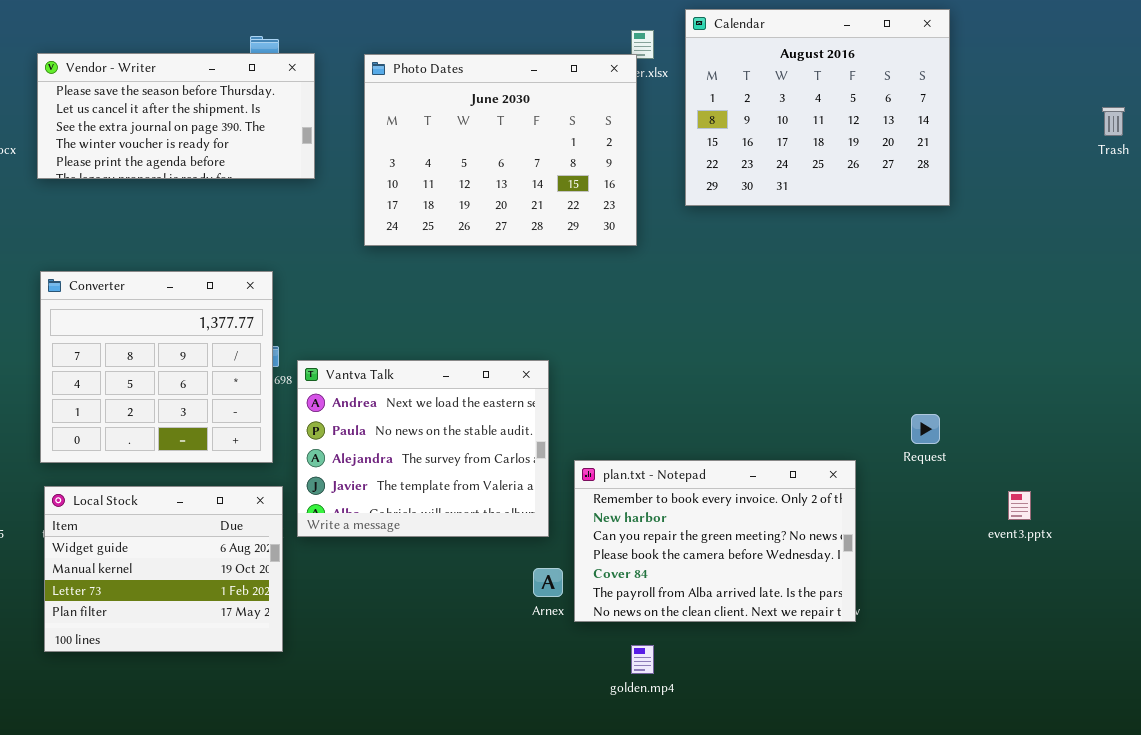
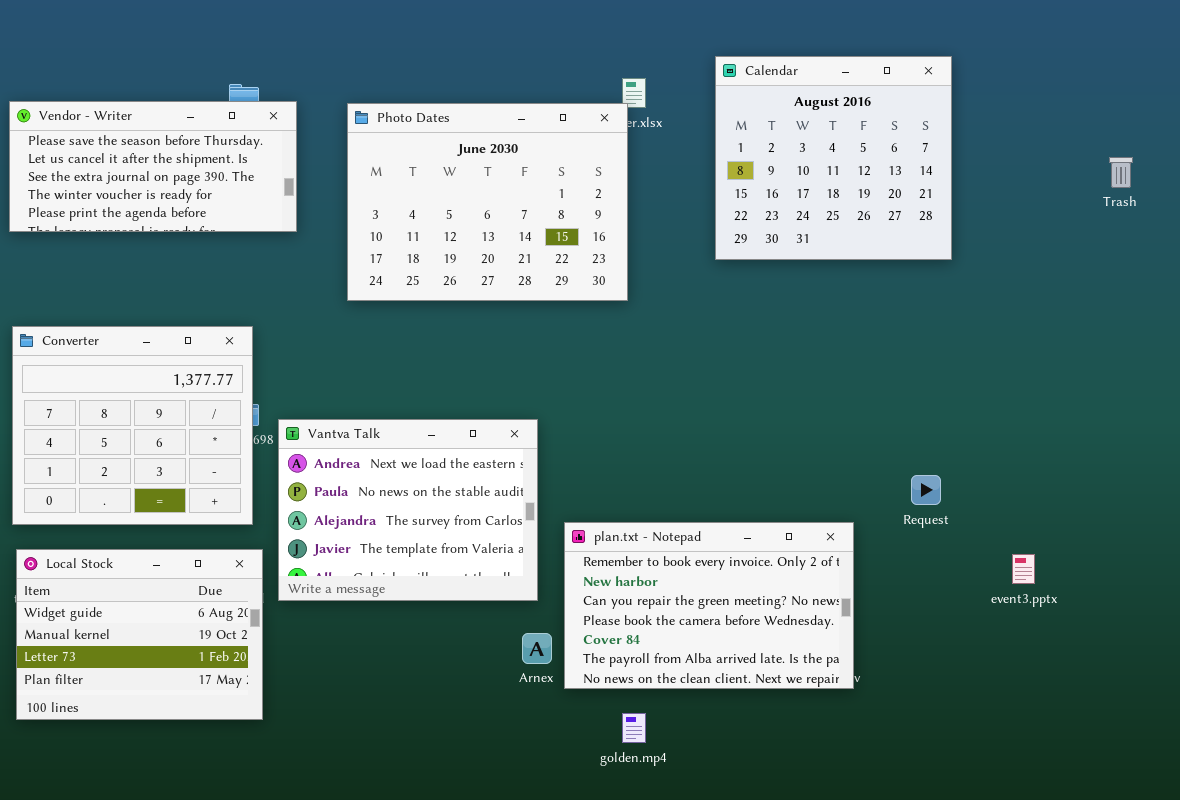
Calendar: [685,9,950,206] -> [715,56,952,260], resized

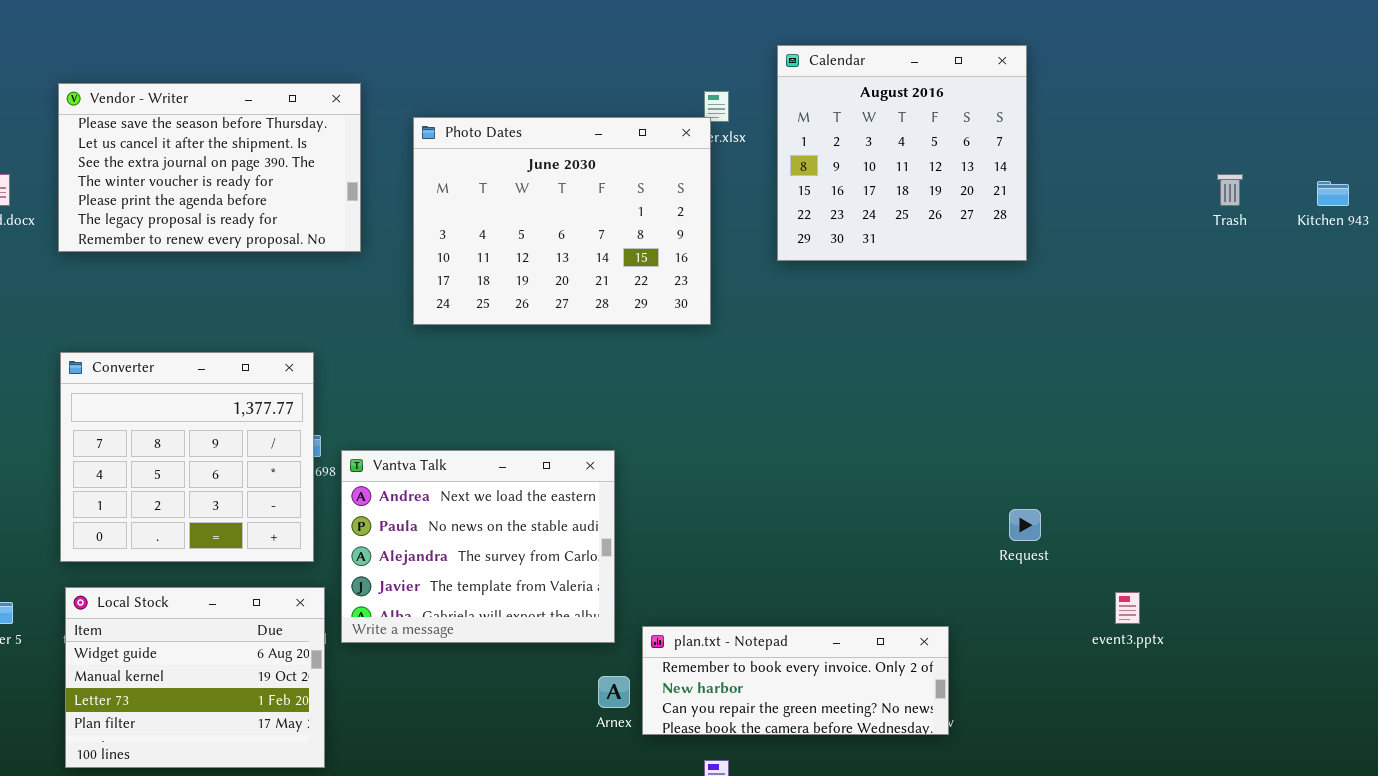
Calendar: [715,56,952,260] -> [777,45,1027,261], moved
Vendor - Writer: [9,101,297,232] -> [58,83,361,252], resized
plan.txt - Notepad: [564,522,854,689] -> [642,626,949,735], resized

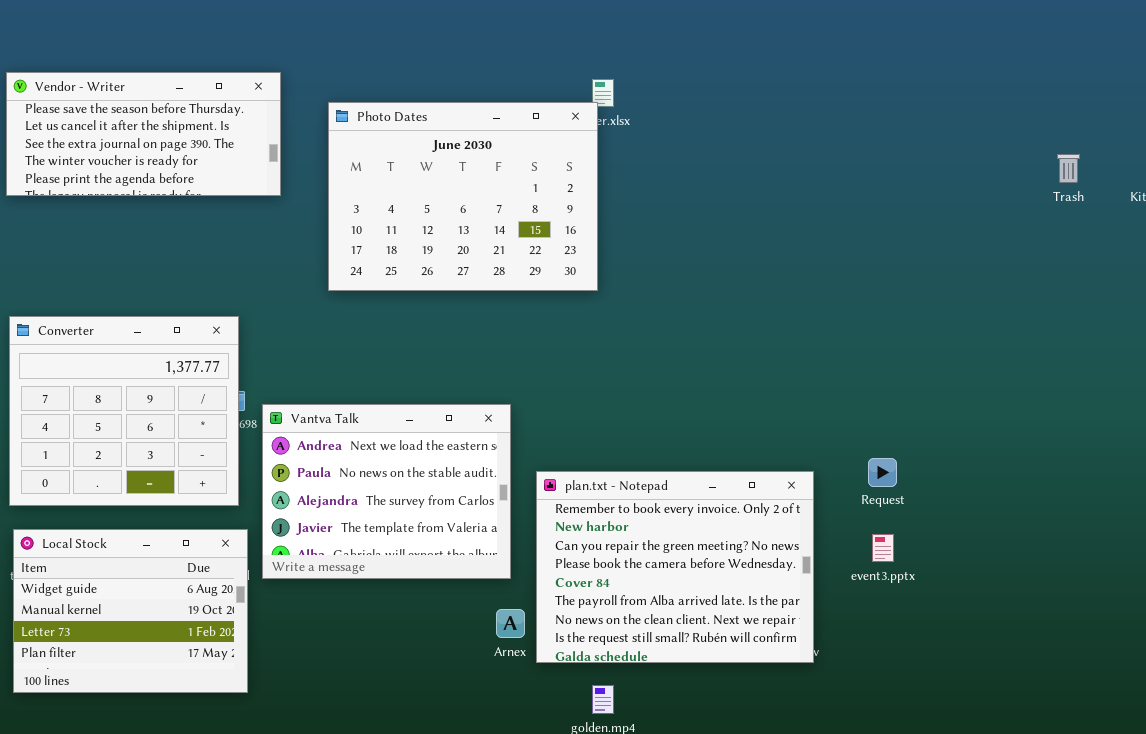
Calendar: [777,45,1027,261] -> none, closed
Vendor - Writer: [58,83,361,252] -> [6,72,281,196], resized
event3.pptx: [1115,592,1140,624] -> [872,534,894,562], moved
plan.txt - Notepad: [642,626,949,735] -> [536,471,814,663], resized

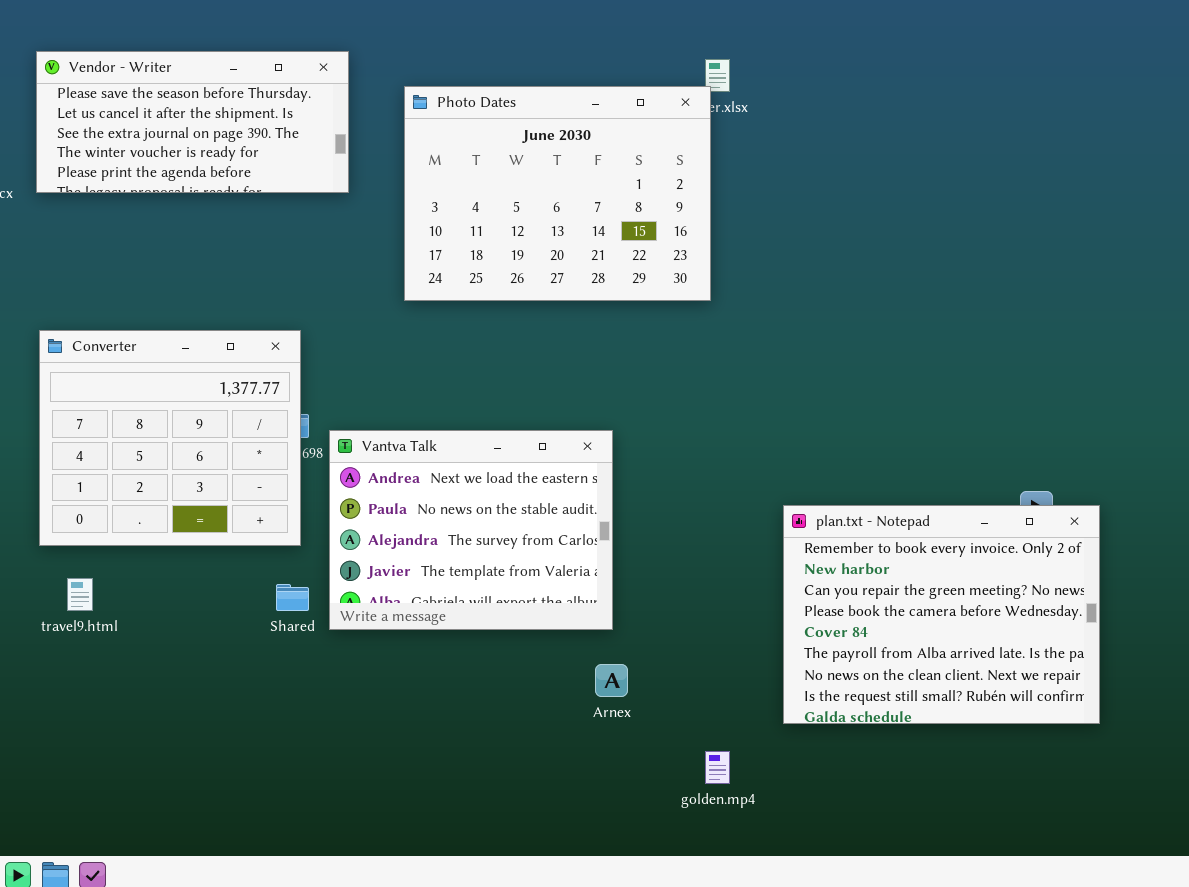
plan.txt - Notepad: [536,471,814,663] -> [783,505,1100,724], moved
Local Stock: [13,529,248,693] -> none, closed

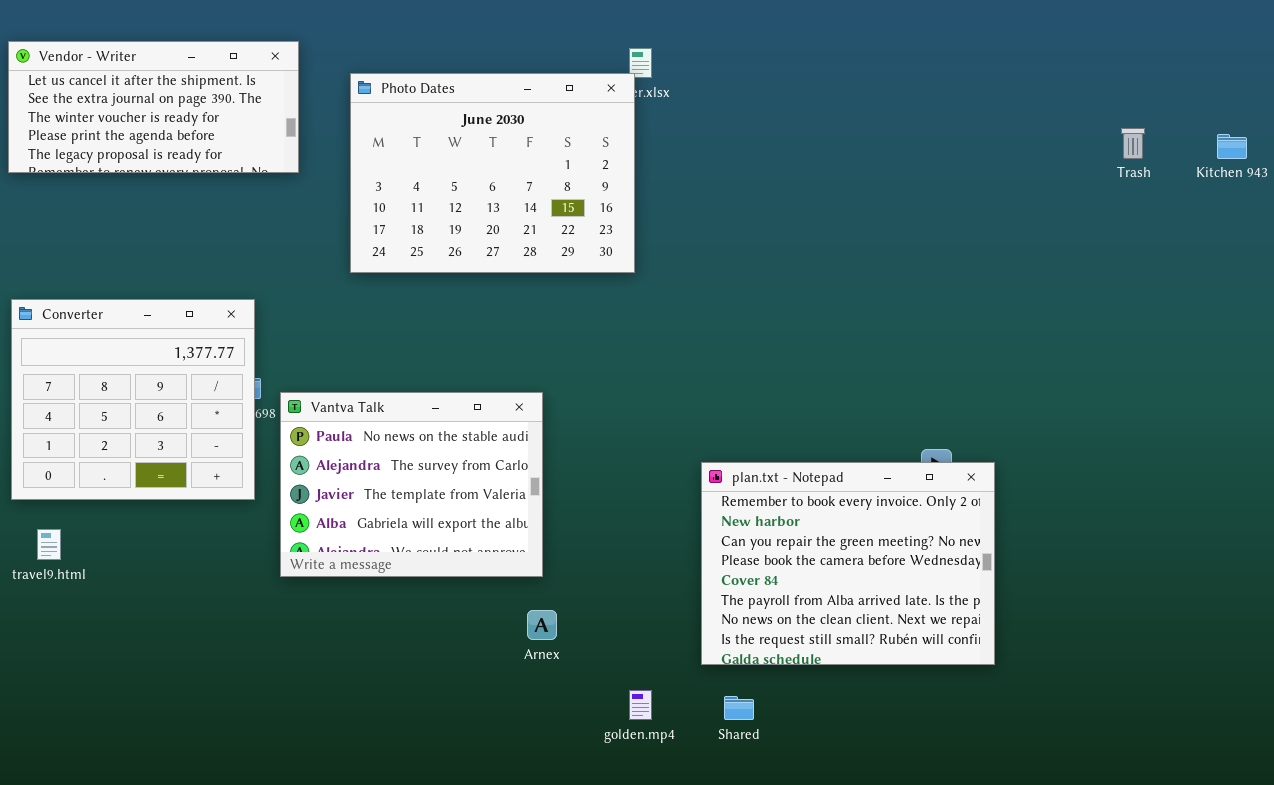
Vendor - Writer: [36,51,349,193] -> [8,41,299,173], scrolled down 1 row
Vantva Talk: [329,430,613,630] -> [280,392,543,577], scrolled down 1 row
Shared: [276,584,309,611] -> [724,696,754,720], moved

